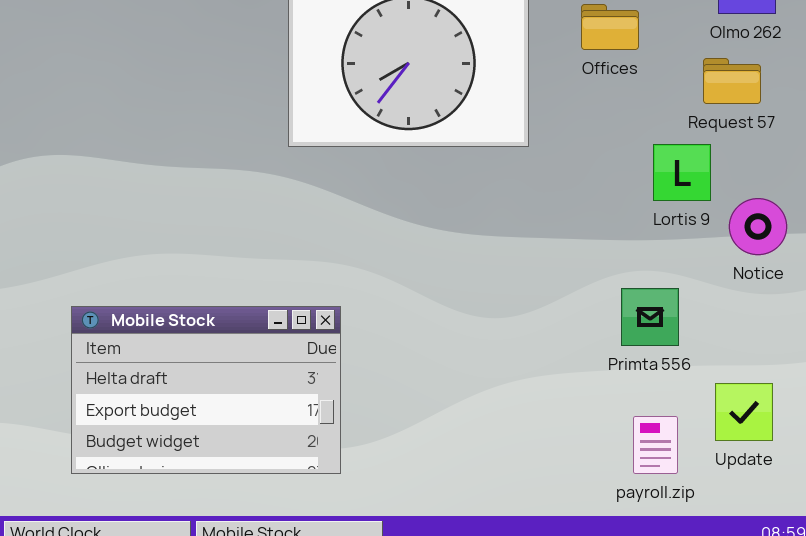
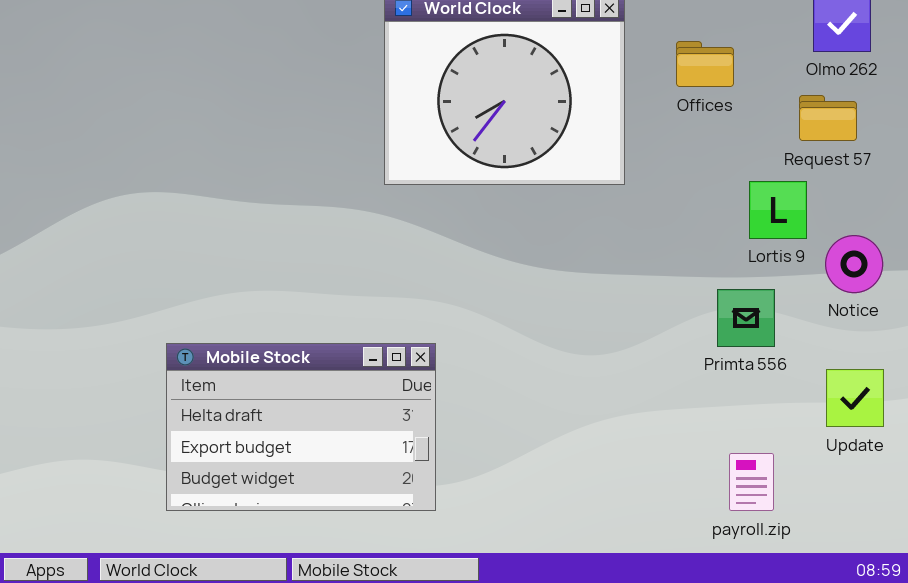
Primta 556: [621,288,679,346] -> [717,289,775,347], moved
Update: [715,383,773,441] -> [826,369,884,427], moved

